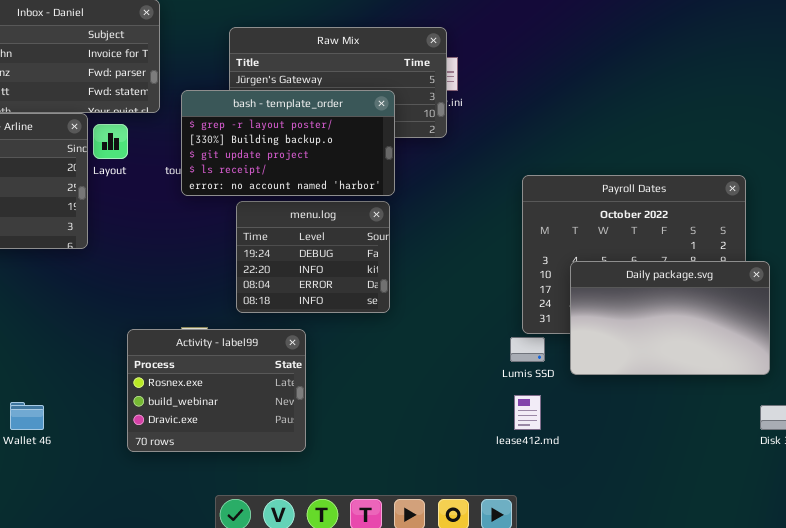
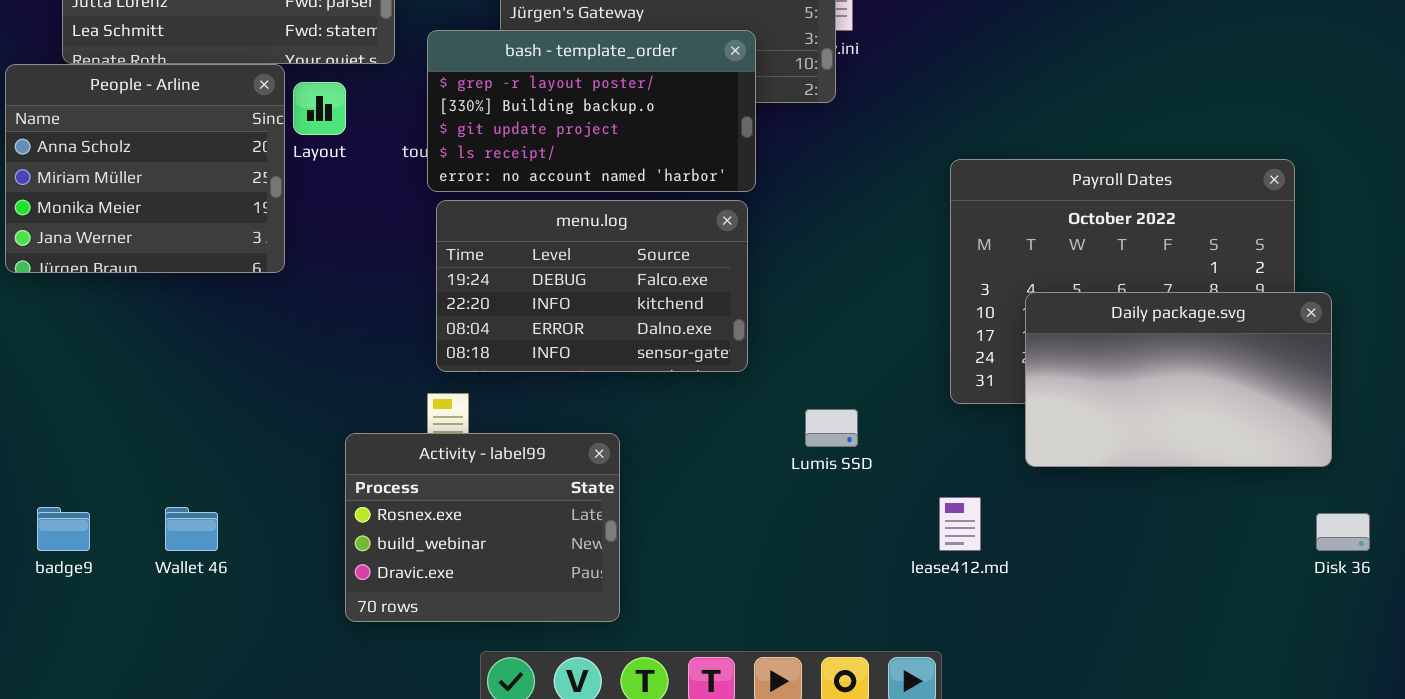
menu.log: [236,201,390,313] -> [436,200,748,372], resized
Activity - label99: [127,329,306,452] -> [345,433,620,622], moved
Lumis SSD: [510,337,545,362] -> [805,409,858,447], moved

